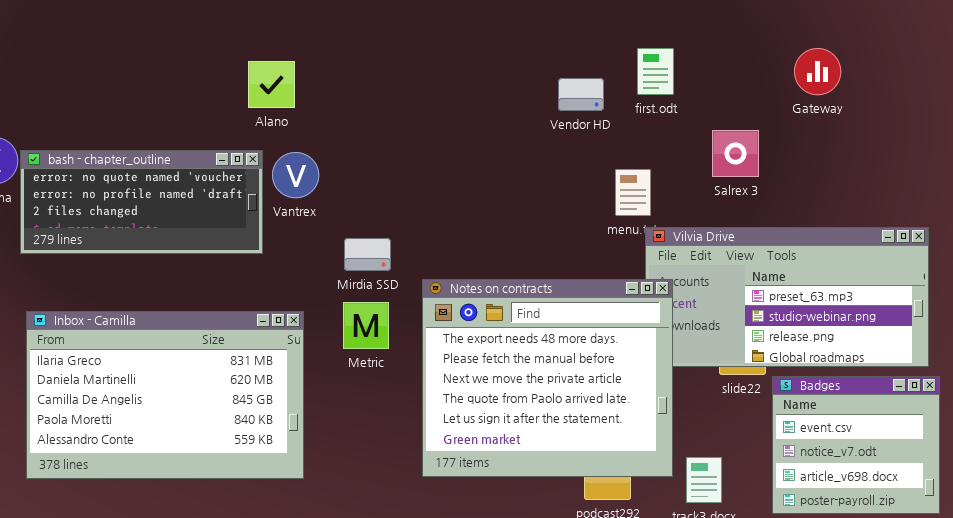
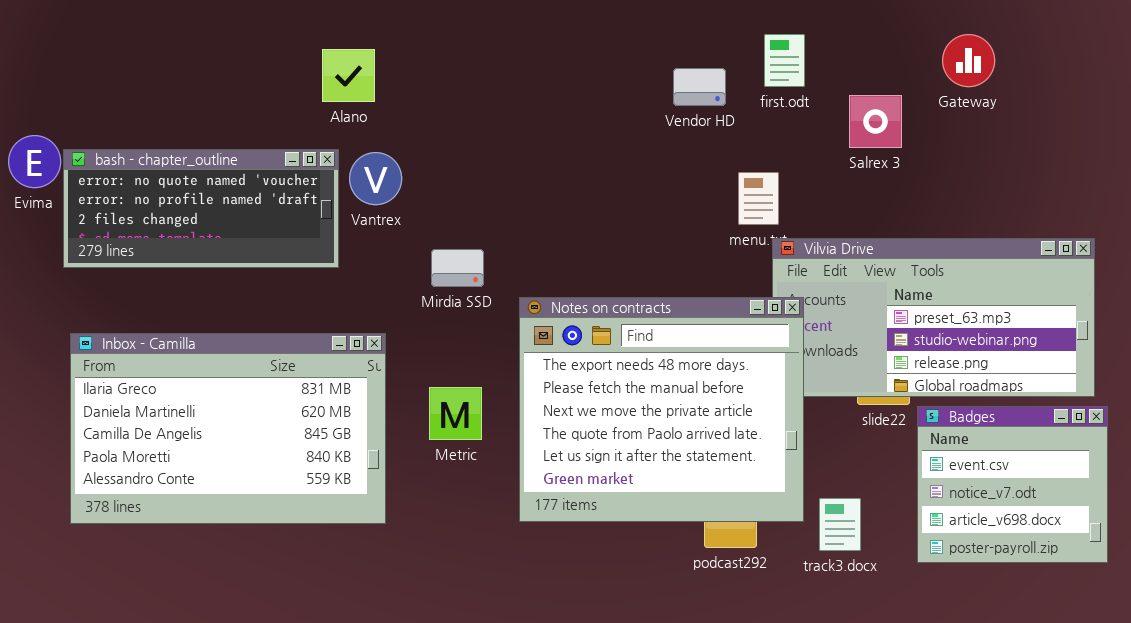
Salrex 3: [712,130,759,177] -> [849,95,902,148], moved
Metric: [343,302,389,349] -> [429,387,482,440], moved

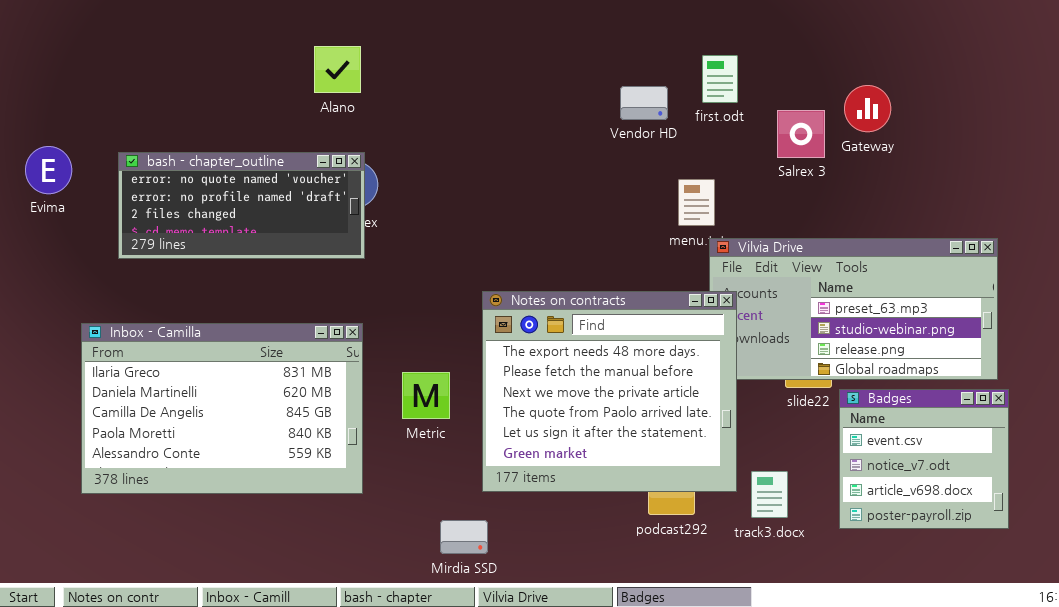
Gateway: [942,34,995,87] -> [844,85,891,132], moved
Alano: [322,49,375,102] -> [314,46,361,93], moved
bash - chapter_outline: [63,149,339,268] -> [118,152,365,259], moved
Mirdia SSD: [431,249,484,287] -> [440,520,488,554], moved

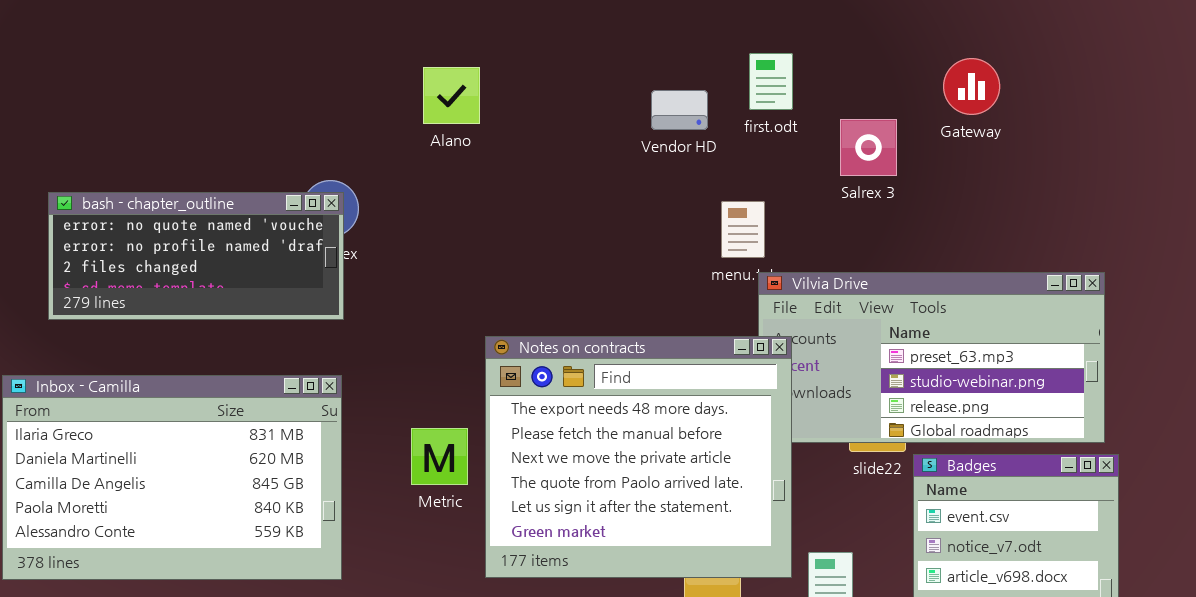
Alano: [314,46,361,93] -> [423,67,480,124], moved
Gateway: [844,85,891,132] -> [943,58,1000,115], moved
bash - chapter_outline: [118,152,365,259] -> [48,192,344,320], moved
Metric: [402,372,450,419] -> [411,428,468,485], moved

